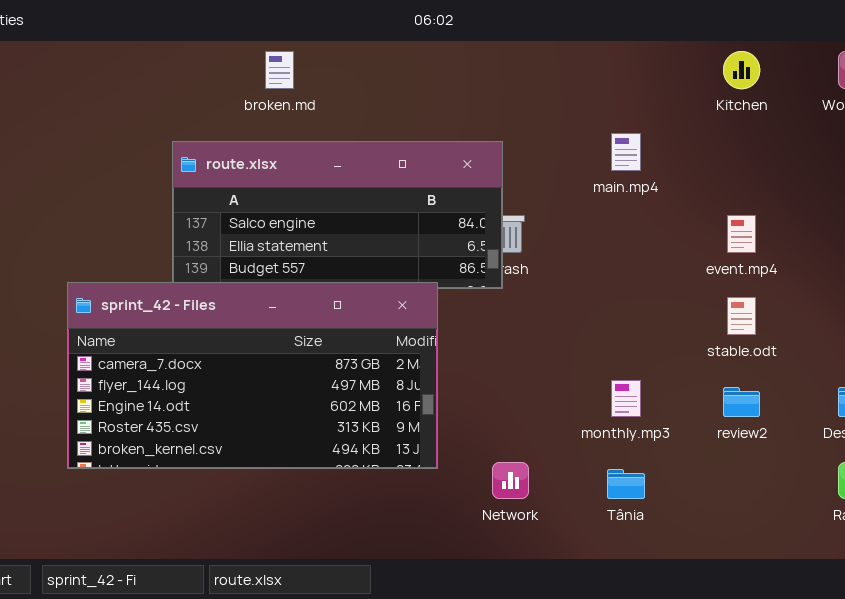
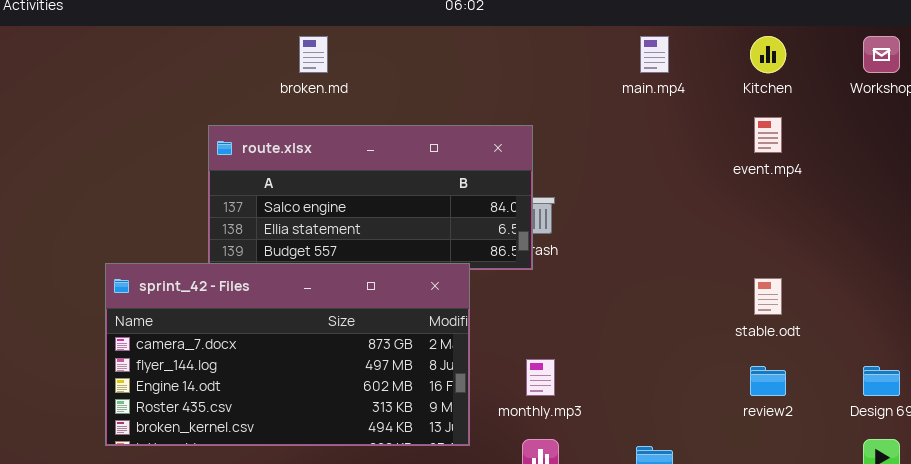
main.mp4: [611,133,641,171] -> [640,36,669,73], moved
event.mp4: [727,215,756,253] -> [754,117,782,153], moved
monthly.mp3: [611,380,641,417] -> [526,359,555,396], moved

